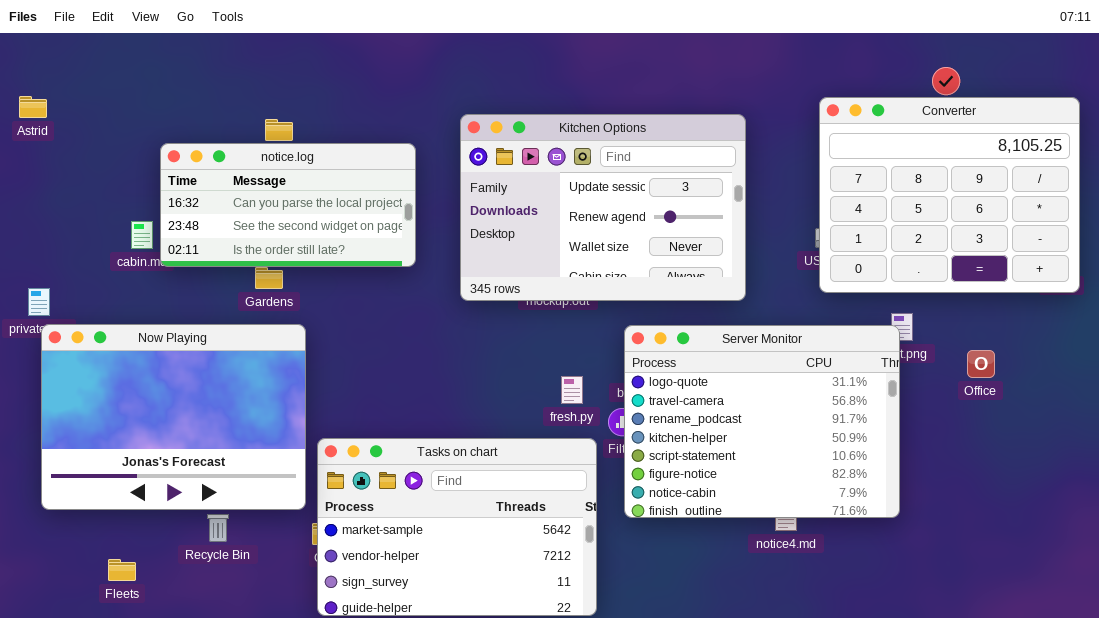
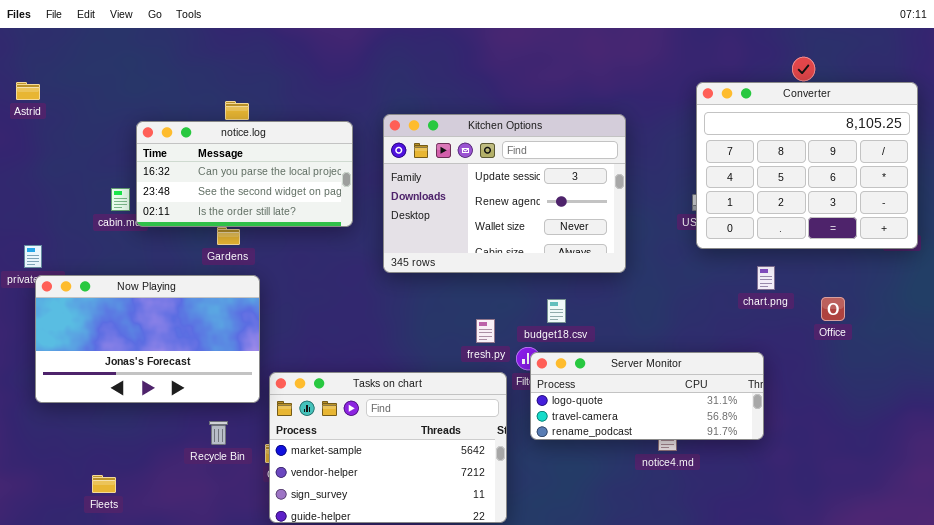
Kitchen Options: [460,114,746,301] -> [383,114,626,273], moved
Now Playing: [41,324,306,510] -> [35,275,260,403], resized
Server Monitor: [624,325,900,518] -> [530,352,764,440], resized
Recycle Bin: [207,514,229,542] -> [209,421,228,445], moved

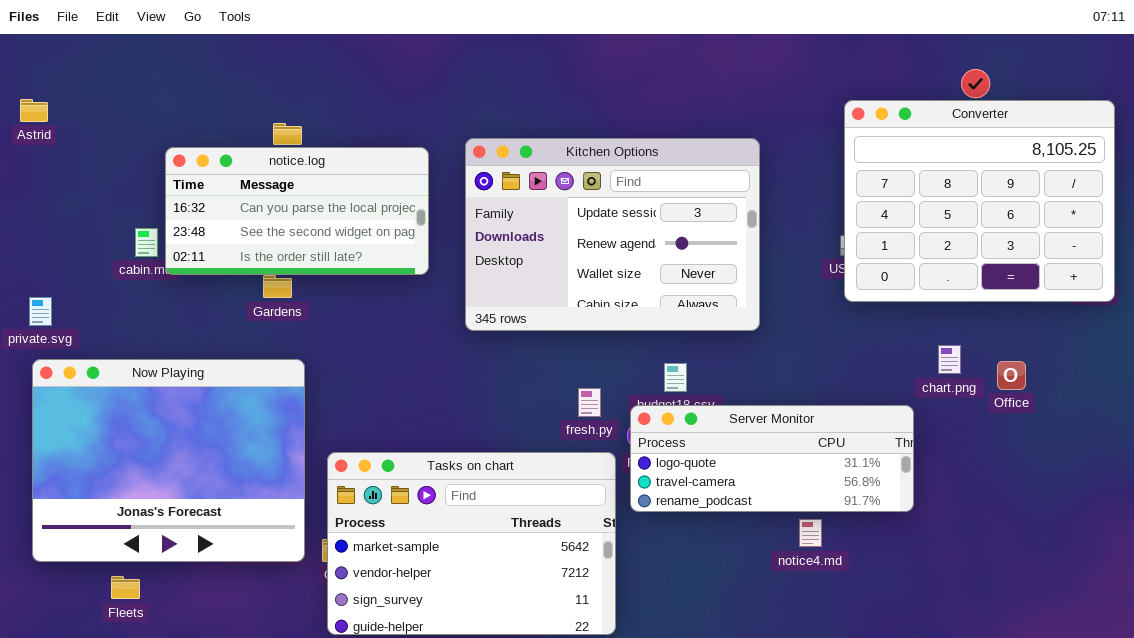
chart.png: [757,266,775,290] -> [938,345,961,374], moved
Now Playing: [35,275,260,403] -> [32,359,305,562], moved, resized
Server Monitor: [530,352,764,440] -> [630,405,914,512], moved

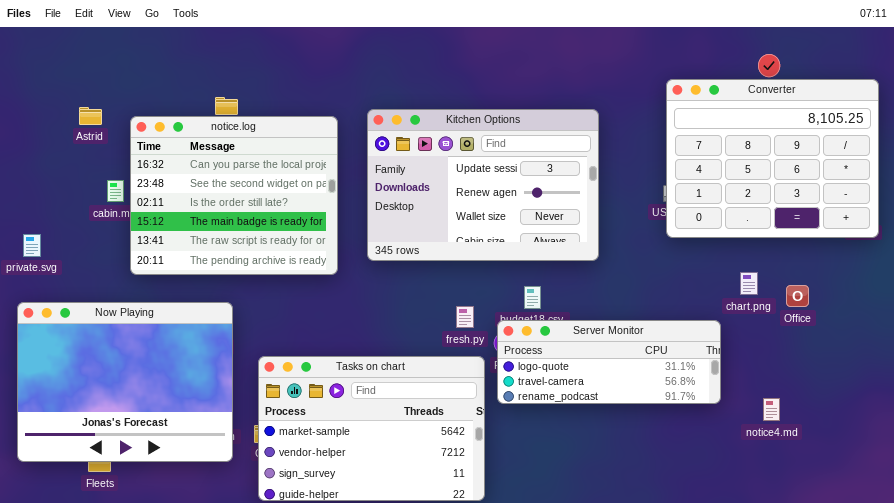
Astrid: [20,99,48,122] -> [79,107,102,125], moved
notice.log: [165,147,429,275] -> [130,116,338,275], resized
Now Playing: [32,359,305,562] -> [17,302,233,462], moved
notice4.md: [799,519,822,547] -> [763,398,780,421], moved

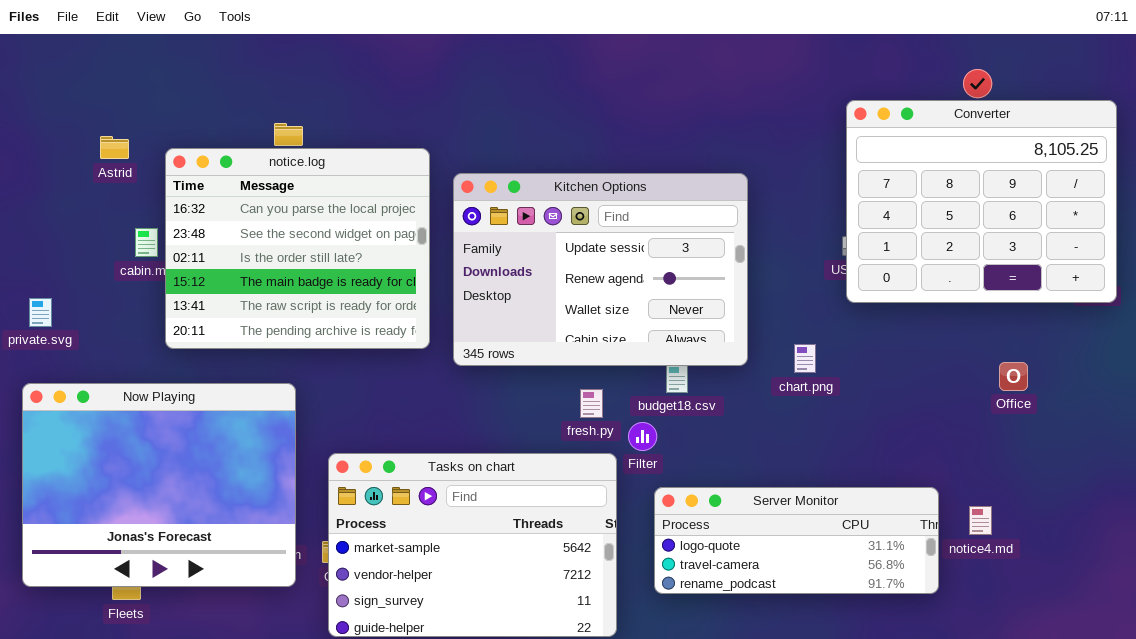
Kitchen Options: [367,109,599,261] -> [453,173,748,366], moved
chart.png: [740,272,758,295] -> [794,344,816,373], moved
Server Monitor: [497,320,721,404] -> [654,487,939,594], moved

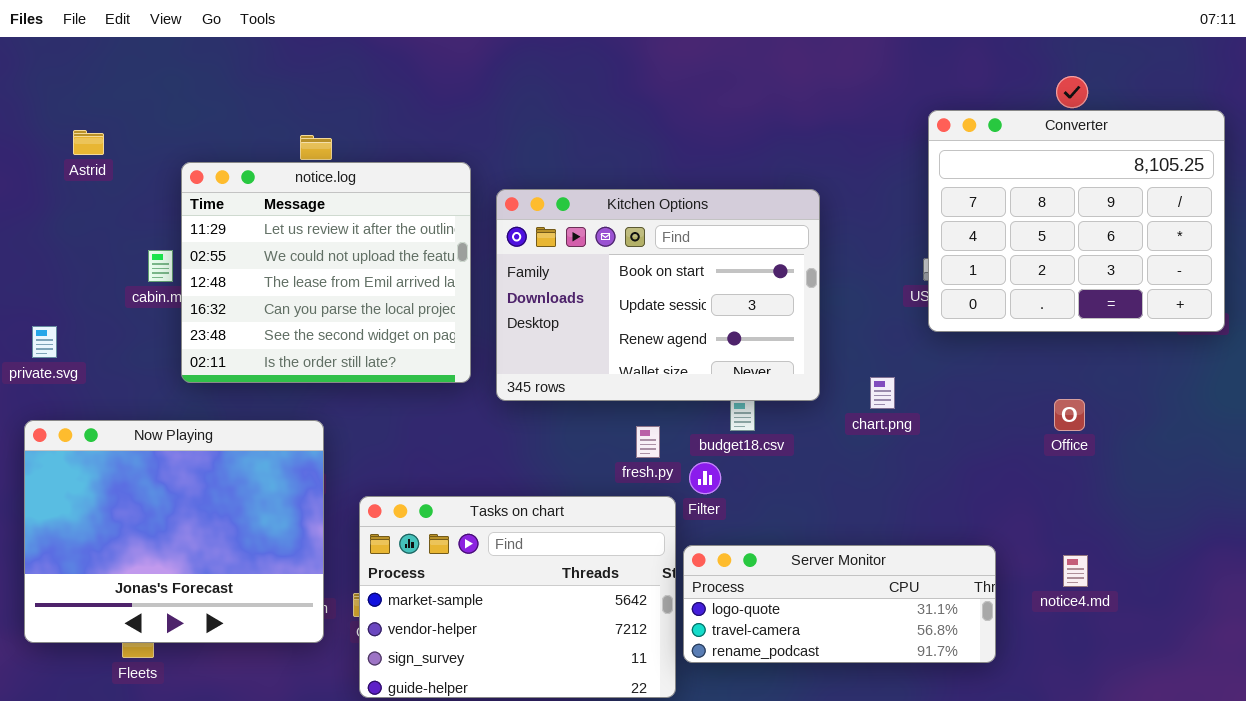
Astrid: [100,136,129,159] -> [73,130,104,155], moved
notice.log: [165,148,430,349] -> [181,162,471,383], scrolled up 3 rows
Kitchen Options: [453,173,748,366] -> [496,189,820,401], scrolled up 1 row
Office: [999,362,1028,391] -> [1054,399,1085,431], moved
Server Monitor: [654,487,939,594] -> [683,545,996,663], moved

